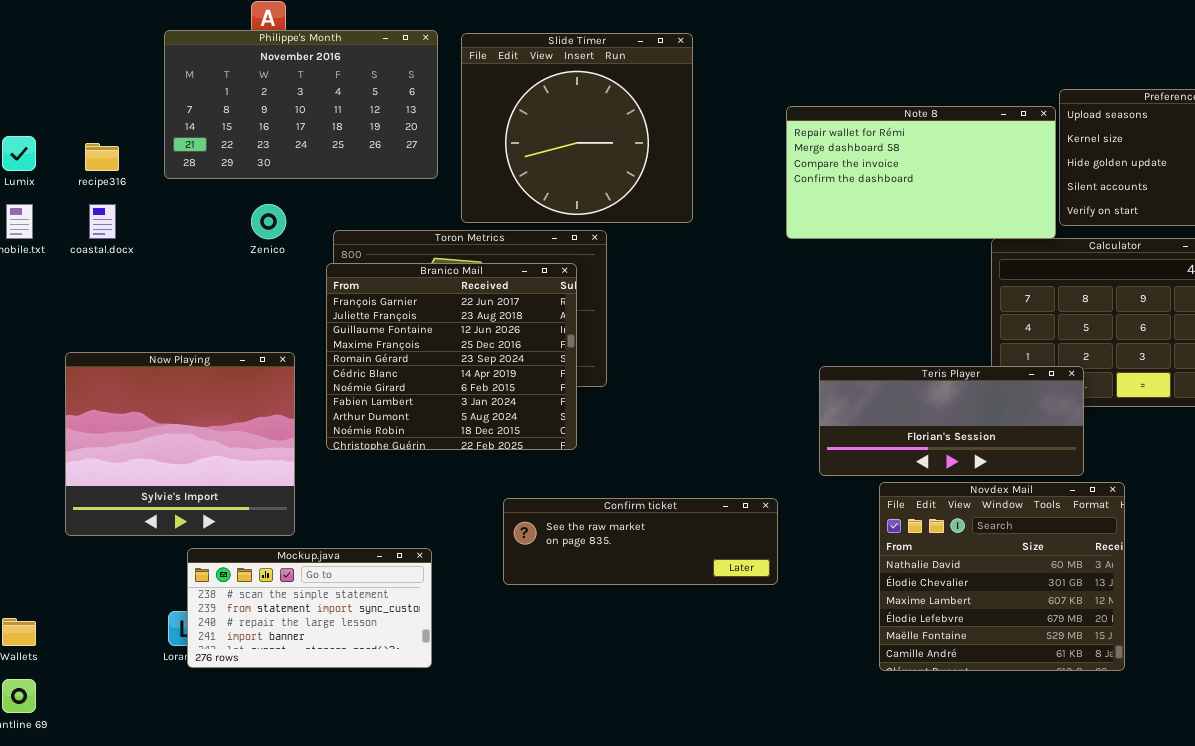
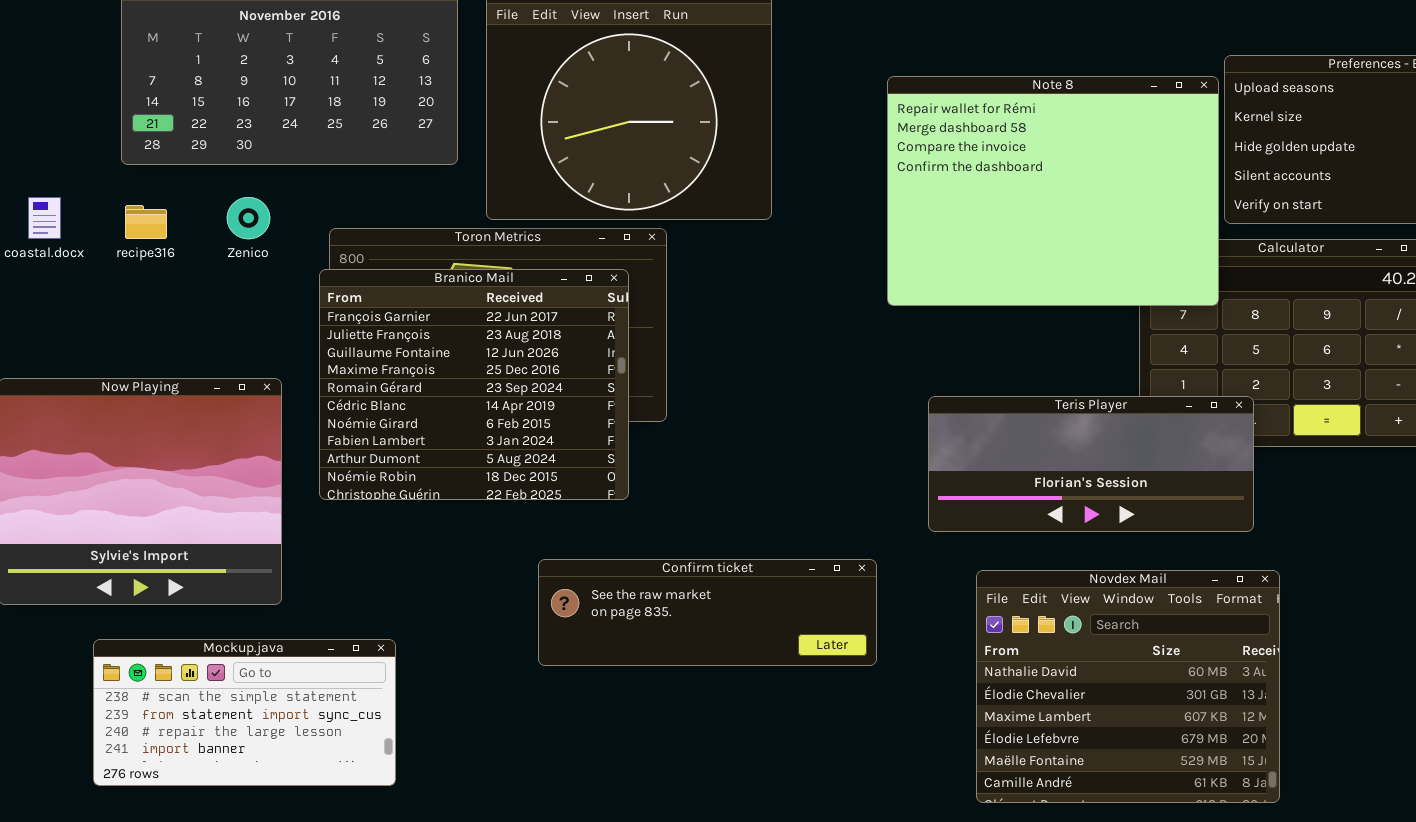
Note 8: [786,106,1056,239] -> [887,76,1219,306], resized
recipe316: [85,143,119,171] -> [125,205,167,239], moved
Novdex Mail: [879,482,1125,671] -> [976,570,1280,803], moved
Mockup.java: [187,548,432,668] -> [93,639,396,786], moved

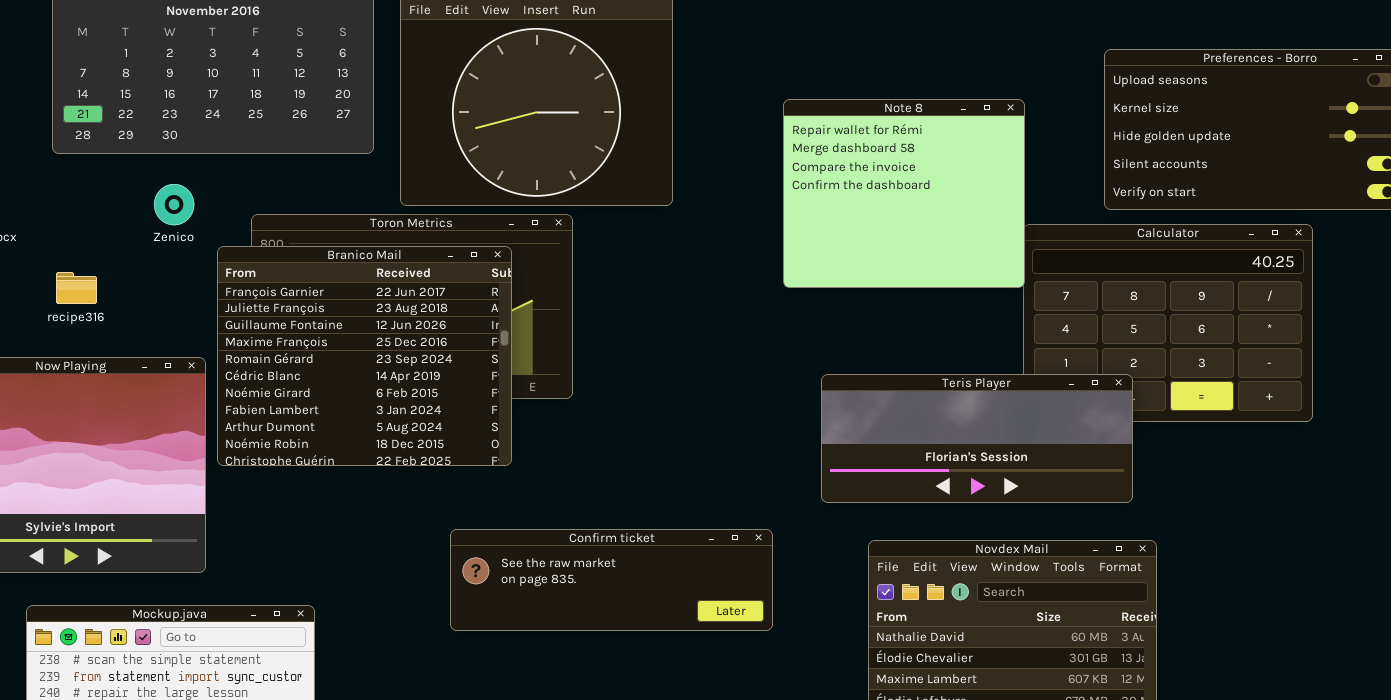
Note 8: [887,76,1219,306] -> [783,99,1025,288], resized
recipe316: [125,205,167,239] -> [56,272,97,304], moved
Branico Mail: [319,269,629,500] -> [217,246,512,466], moved

